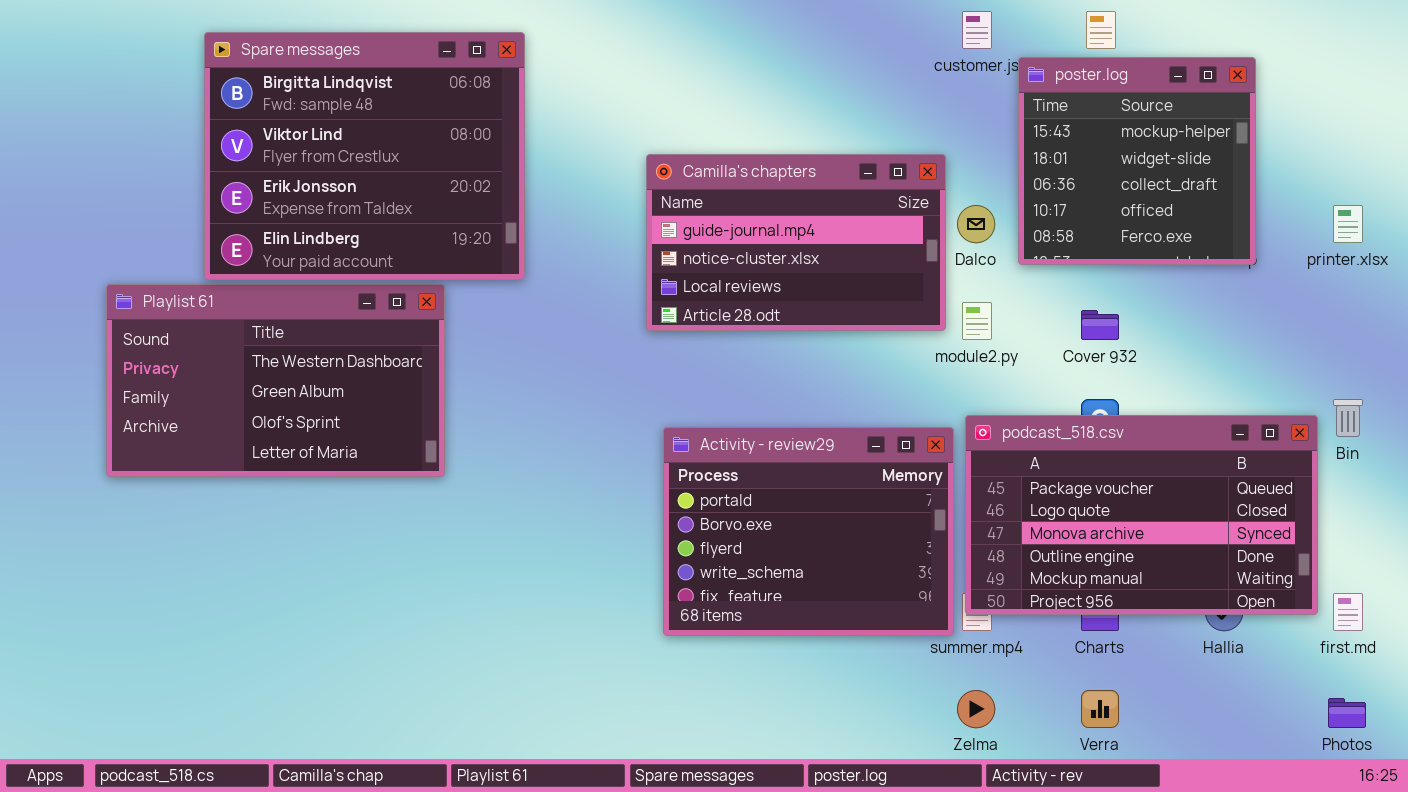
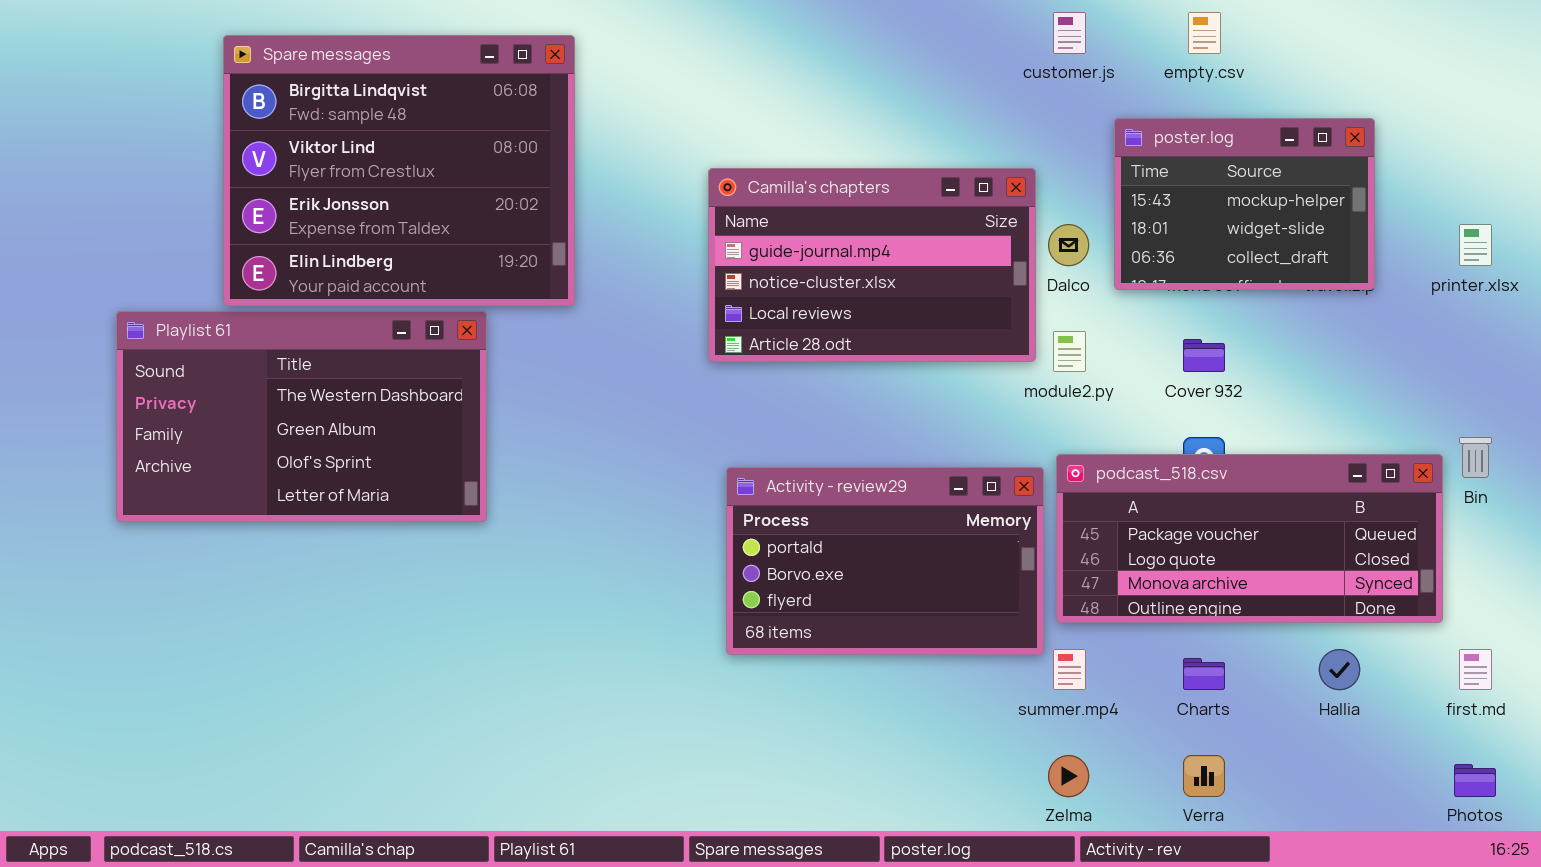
poster.log: [1018,57,1256,265] -> [1114,118,1375,290], resized
podcast_518.csv: [965,415,1318,615] -> [1056,454,1443,623], resized
Activity - review29: [663,427,954,636] -> [726,467,1044,655], resized

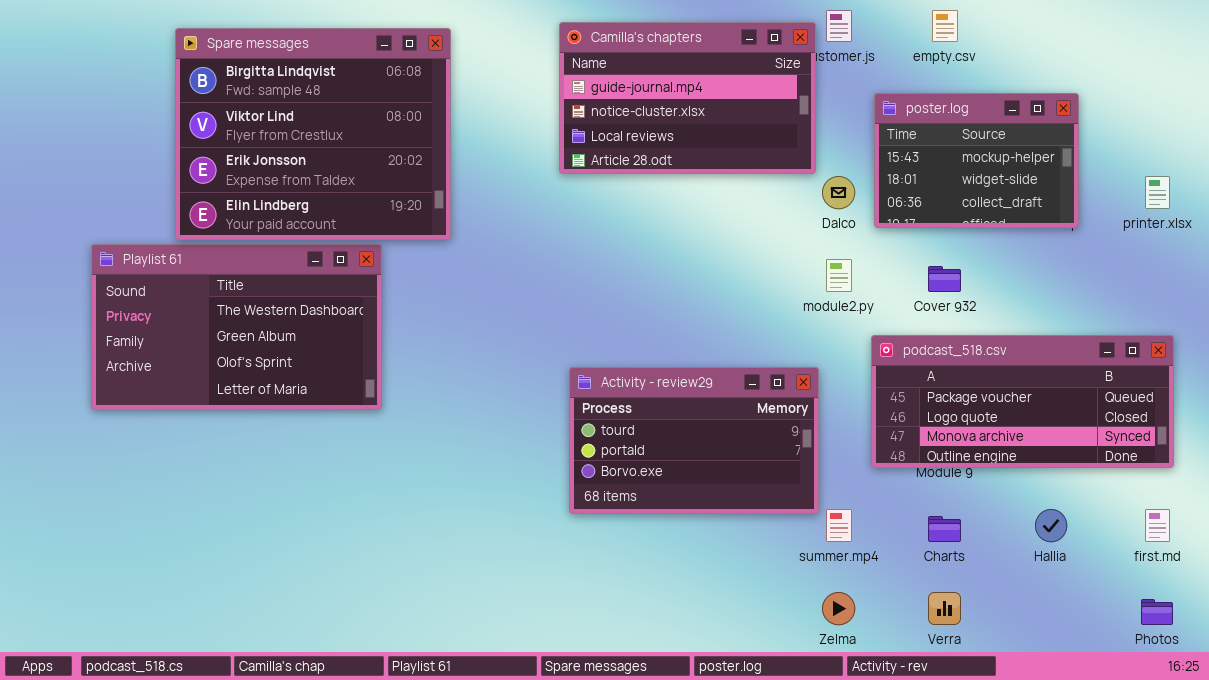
Camilla's chapters: [708,168,1036,362] -> [559,22,816,174], moved
podcast_518.csv: [1056,454,1443,623] -> [871,335,1174,468], moved
Activity - review29: [726,467,1044,655] -> [569,367,819,514], scrolled up 1 row

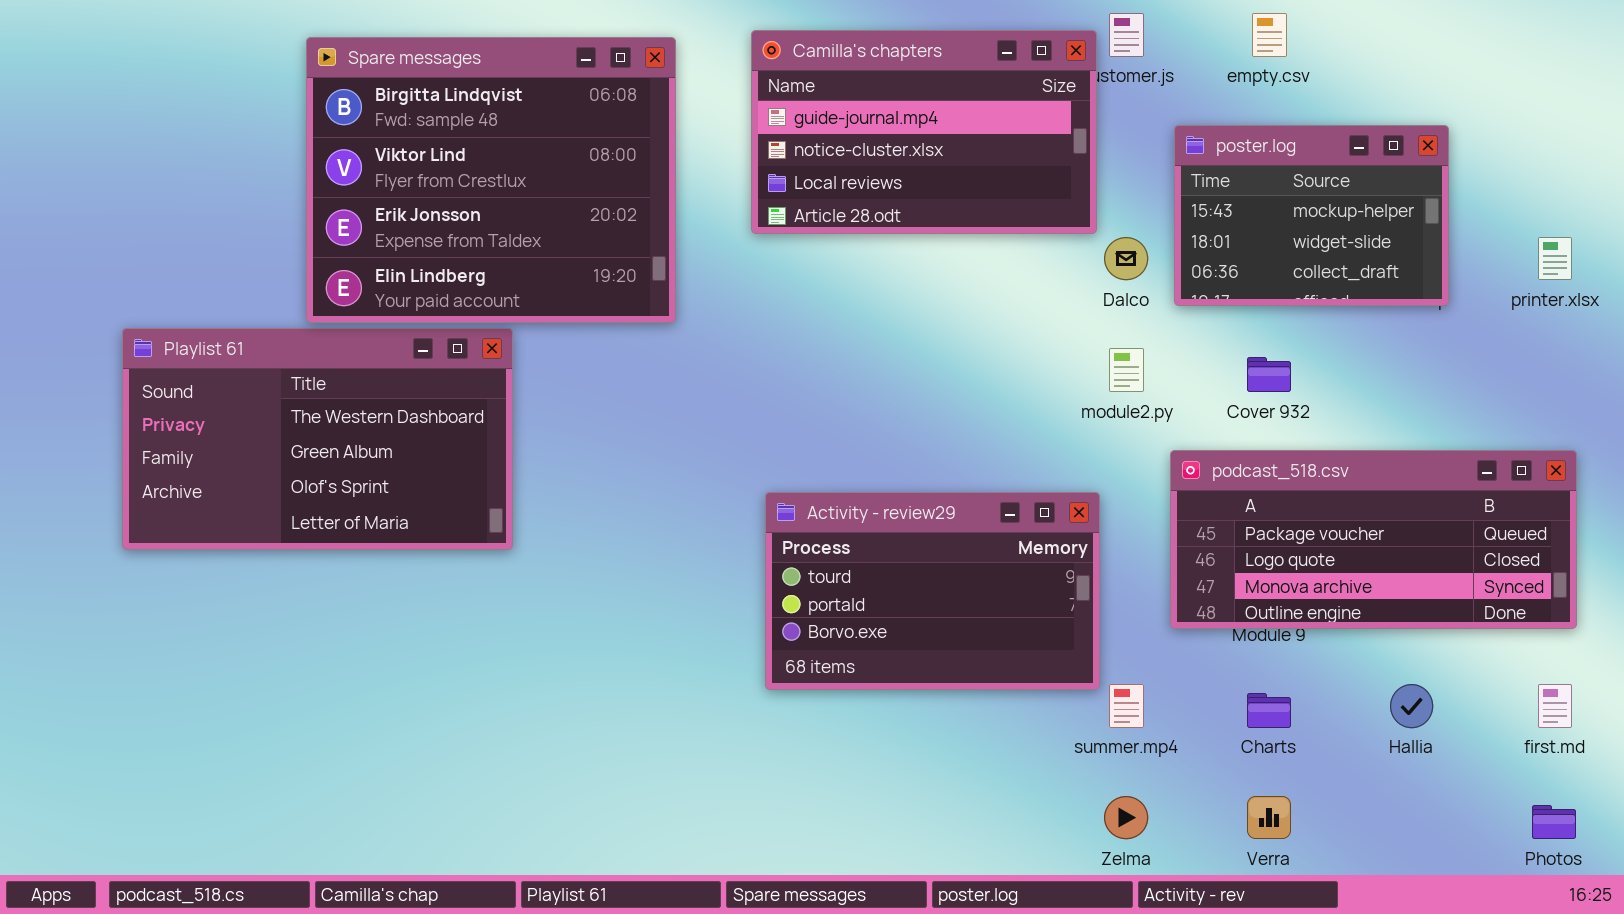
Spare messages: [175,28,451,240] -> [306,37,676,323], moved

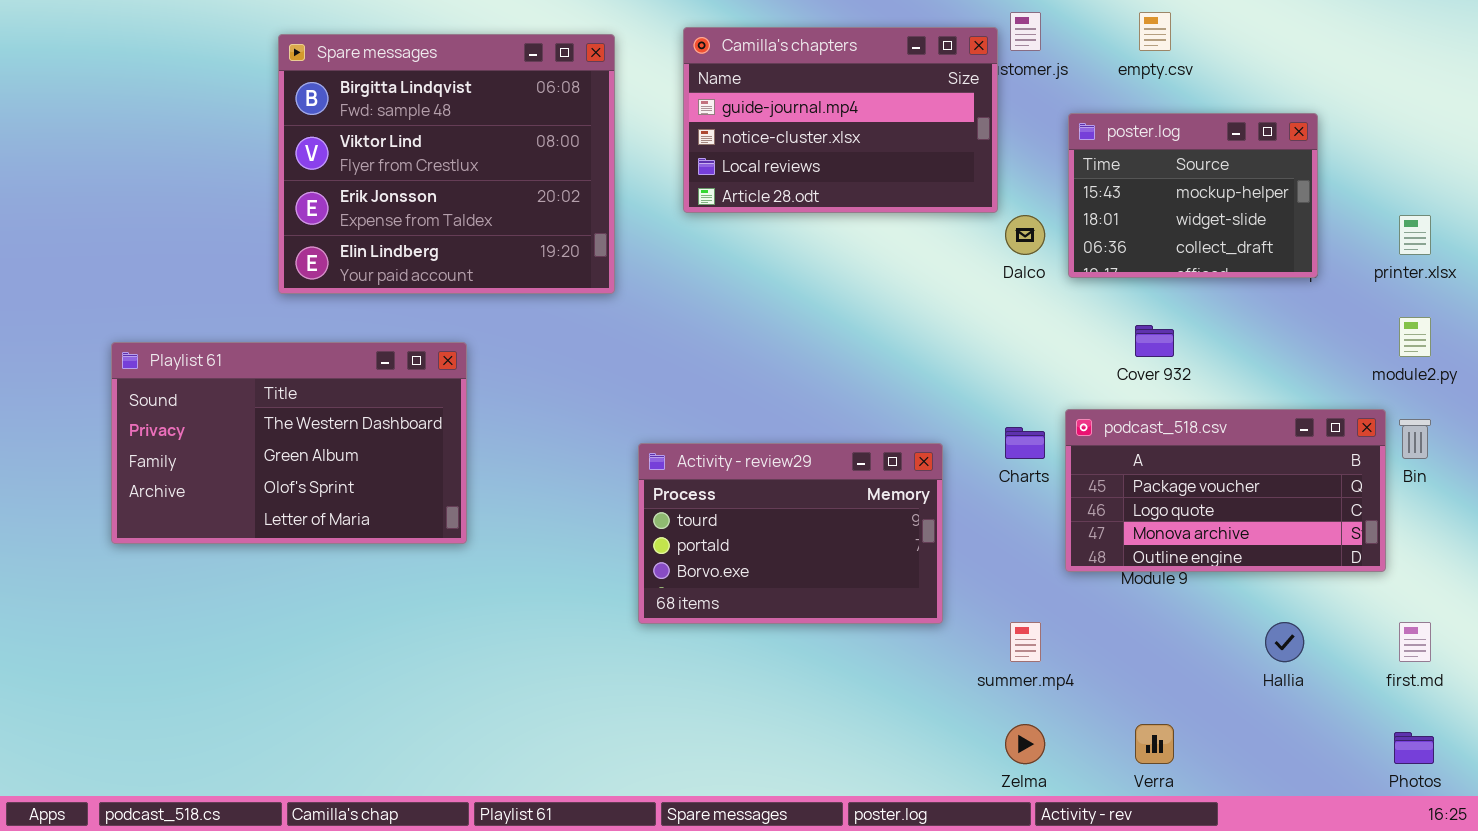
Playlist 61: [122,328,513,550] -> [111,342,467,544], moved
module2.py: [1109,348,1144,392] -> [1399,317,1431,357], moved
podcast_518.csv: [1170,450,1577,629] -> [1065,409,1386,572], resized
Activity - review29: [765,492,1100,690] -> [638,443,943,624], moved
Charts: [1247,693,1291,728] -> [1005,427,1045,459], moved

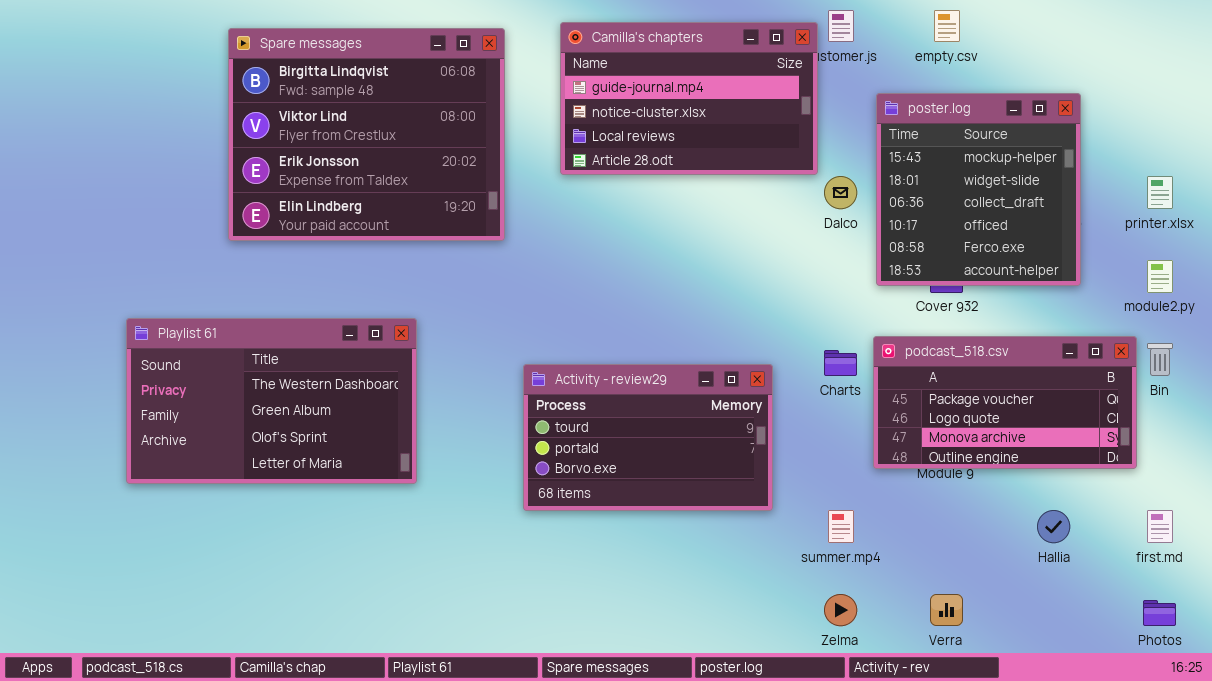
poster.log: [1068,113,1318,278] -> [876,93,1081,286], resized
Playlist 61: [111,342,467,544] -> [126,318,417,484], moved

